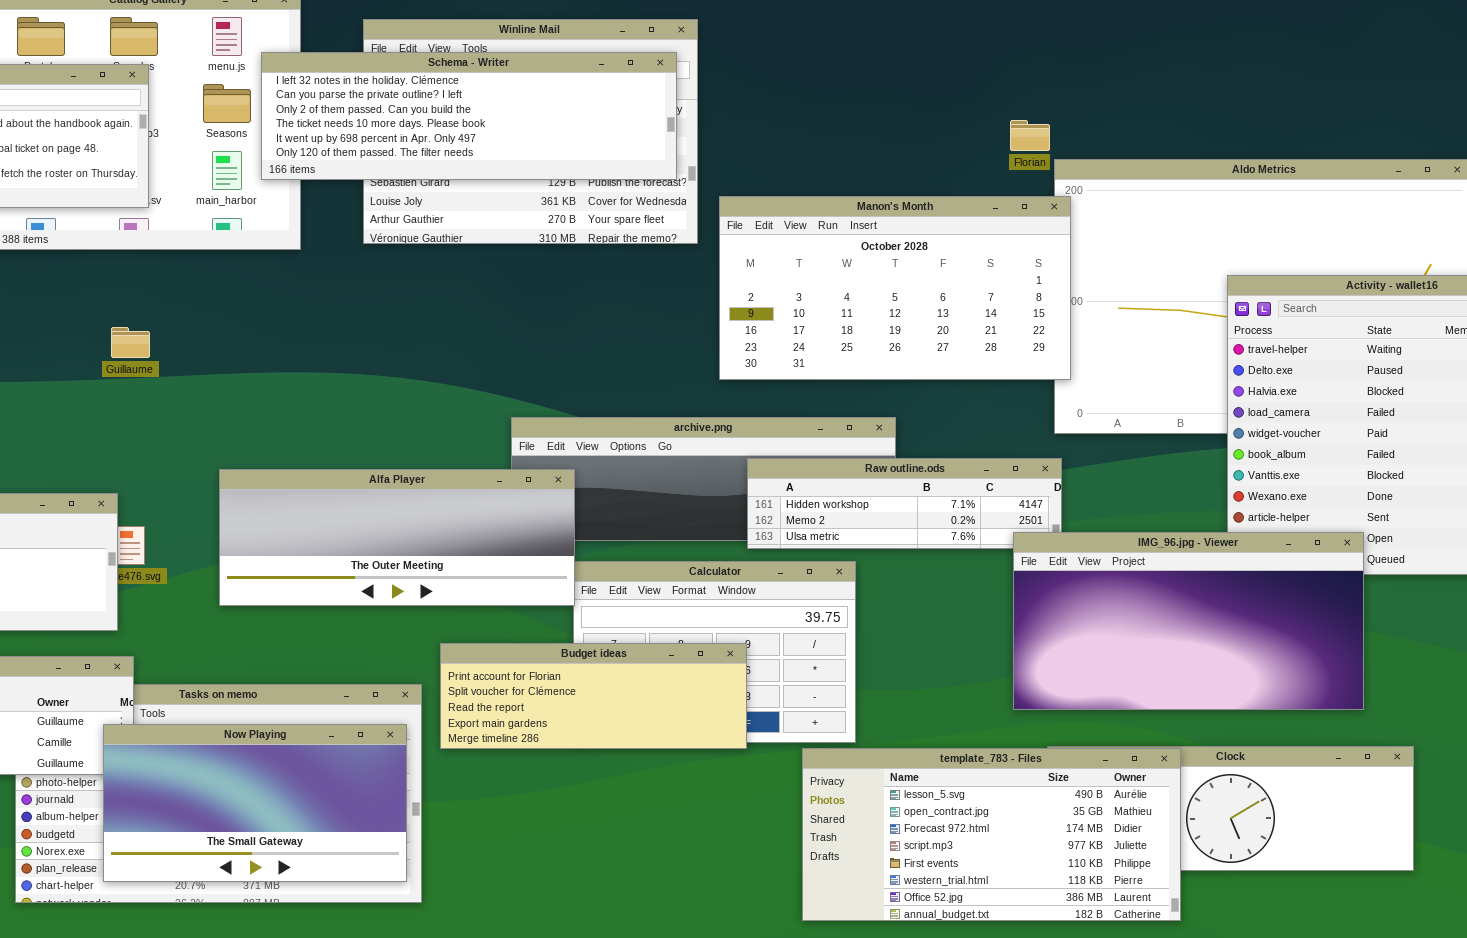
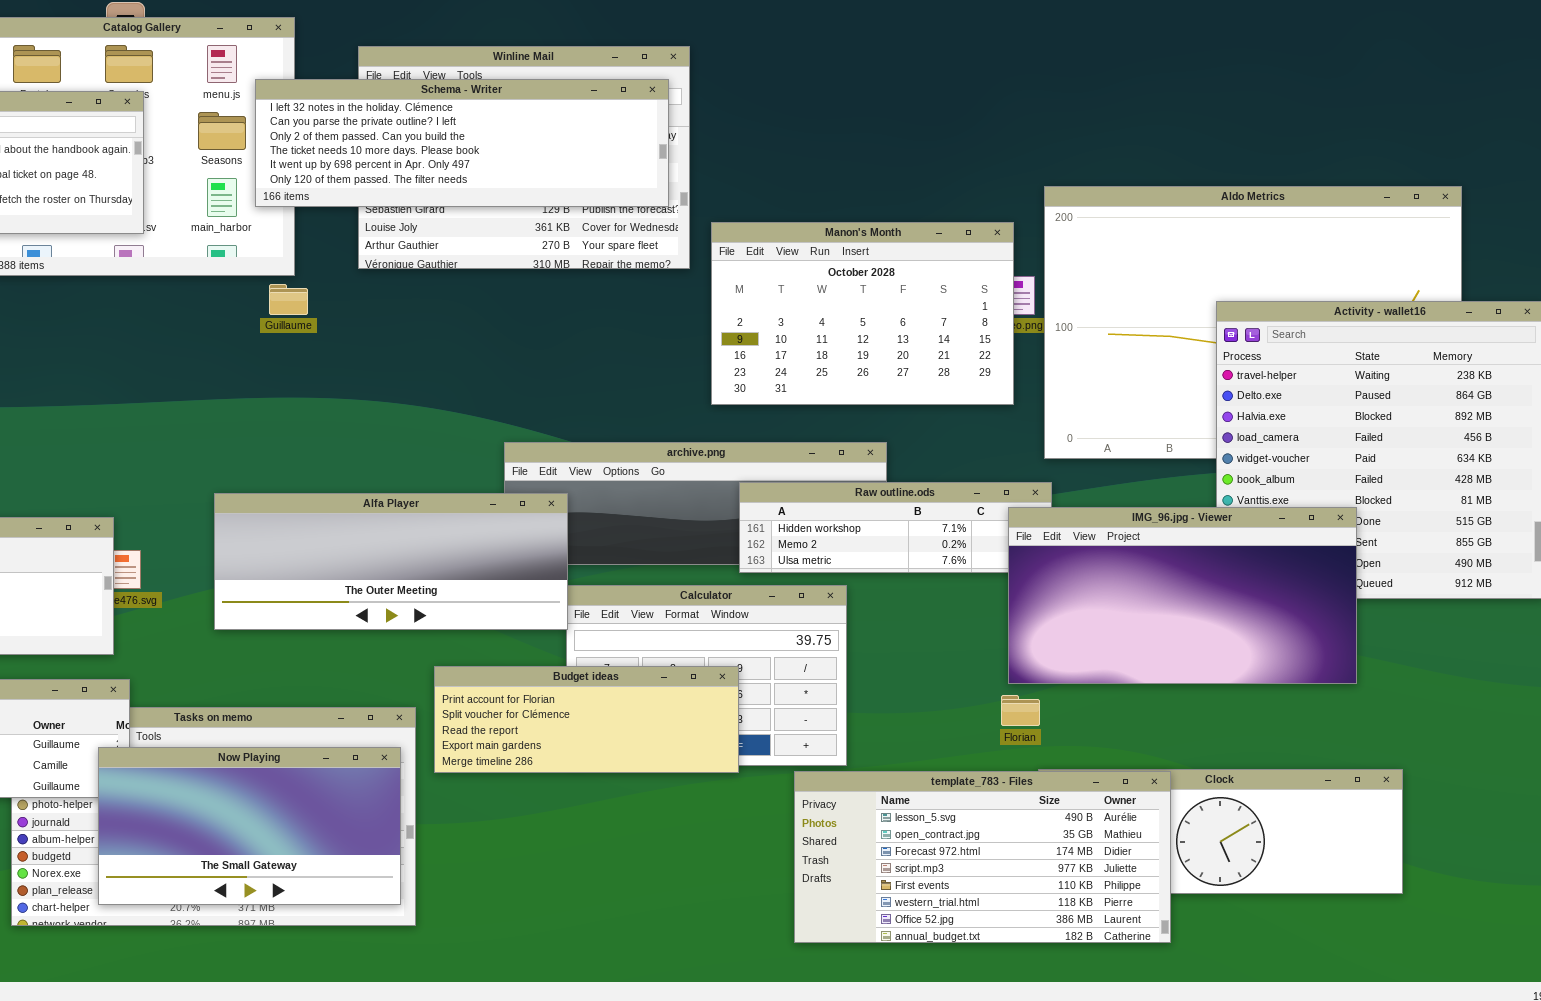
Florian: [1010,120,1050,151] -> [1001,695,1040,726], moved
Manon's Month: [719,196,1071,380] -> [711,222,1014,405], resized
Guillaume: [111,327,150,358] -> [269,284,308,315], moved
IMG_96.jpg - Viewer: [1013,532,1364,710] -> [1008,507,1357,684], moved

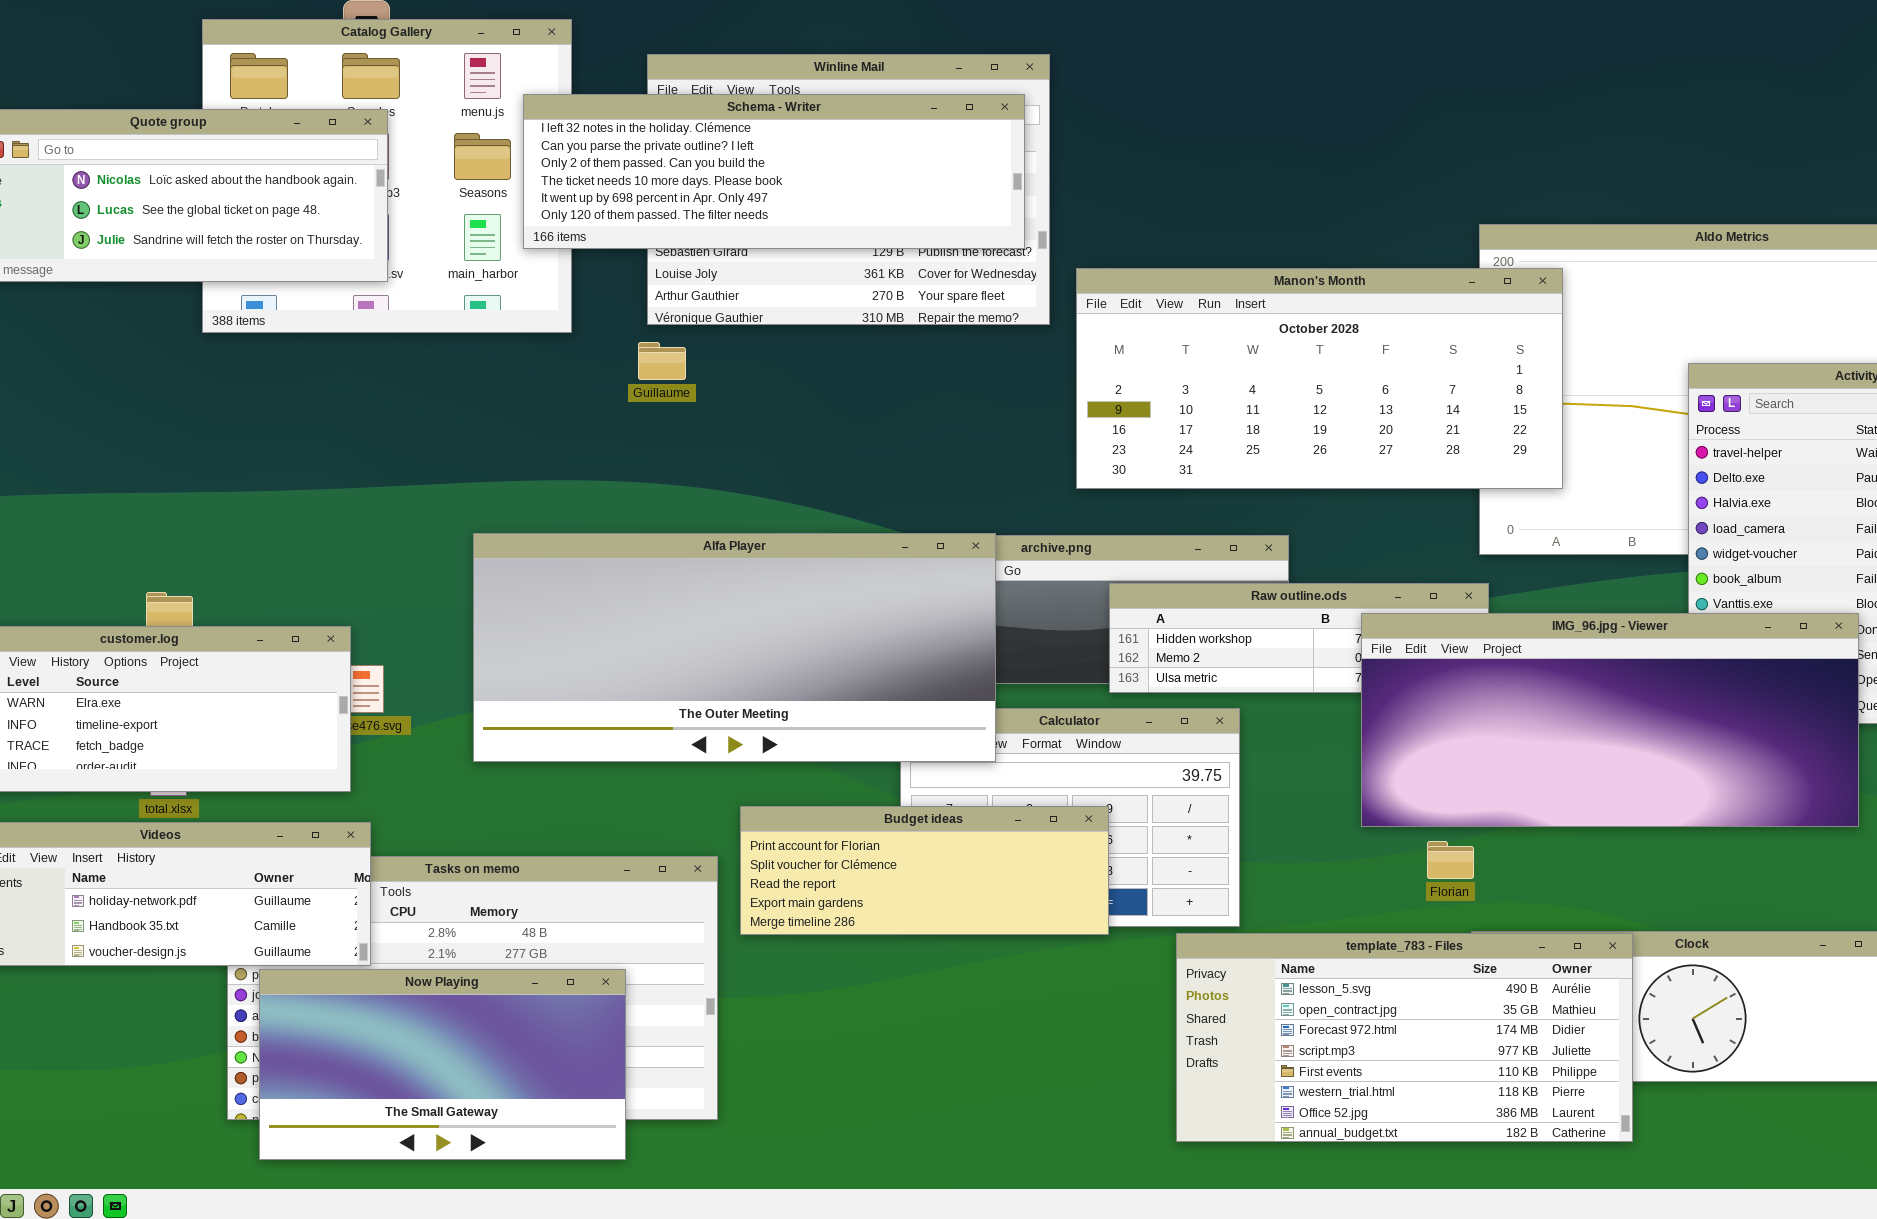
Manon's Month: [711,222,1014,405] -> [1076,268,1563,489], resized
Guillaume: [269,284,308,315] -> [638,342,686,380], moved
Alfa Player: [214,493,568,630] -> [473,533,996,762], resized
IMG_96.jpg - Viewer: [1008,507,1357,684] -> [1361,613,1859,827], resized
Now Playing: [98,747,401,905] -> [259,969,626,1160], moved

